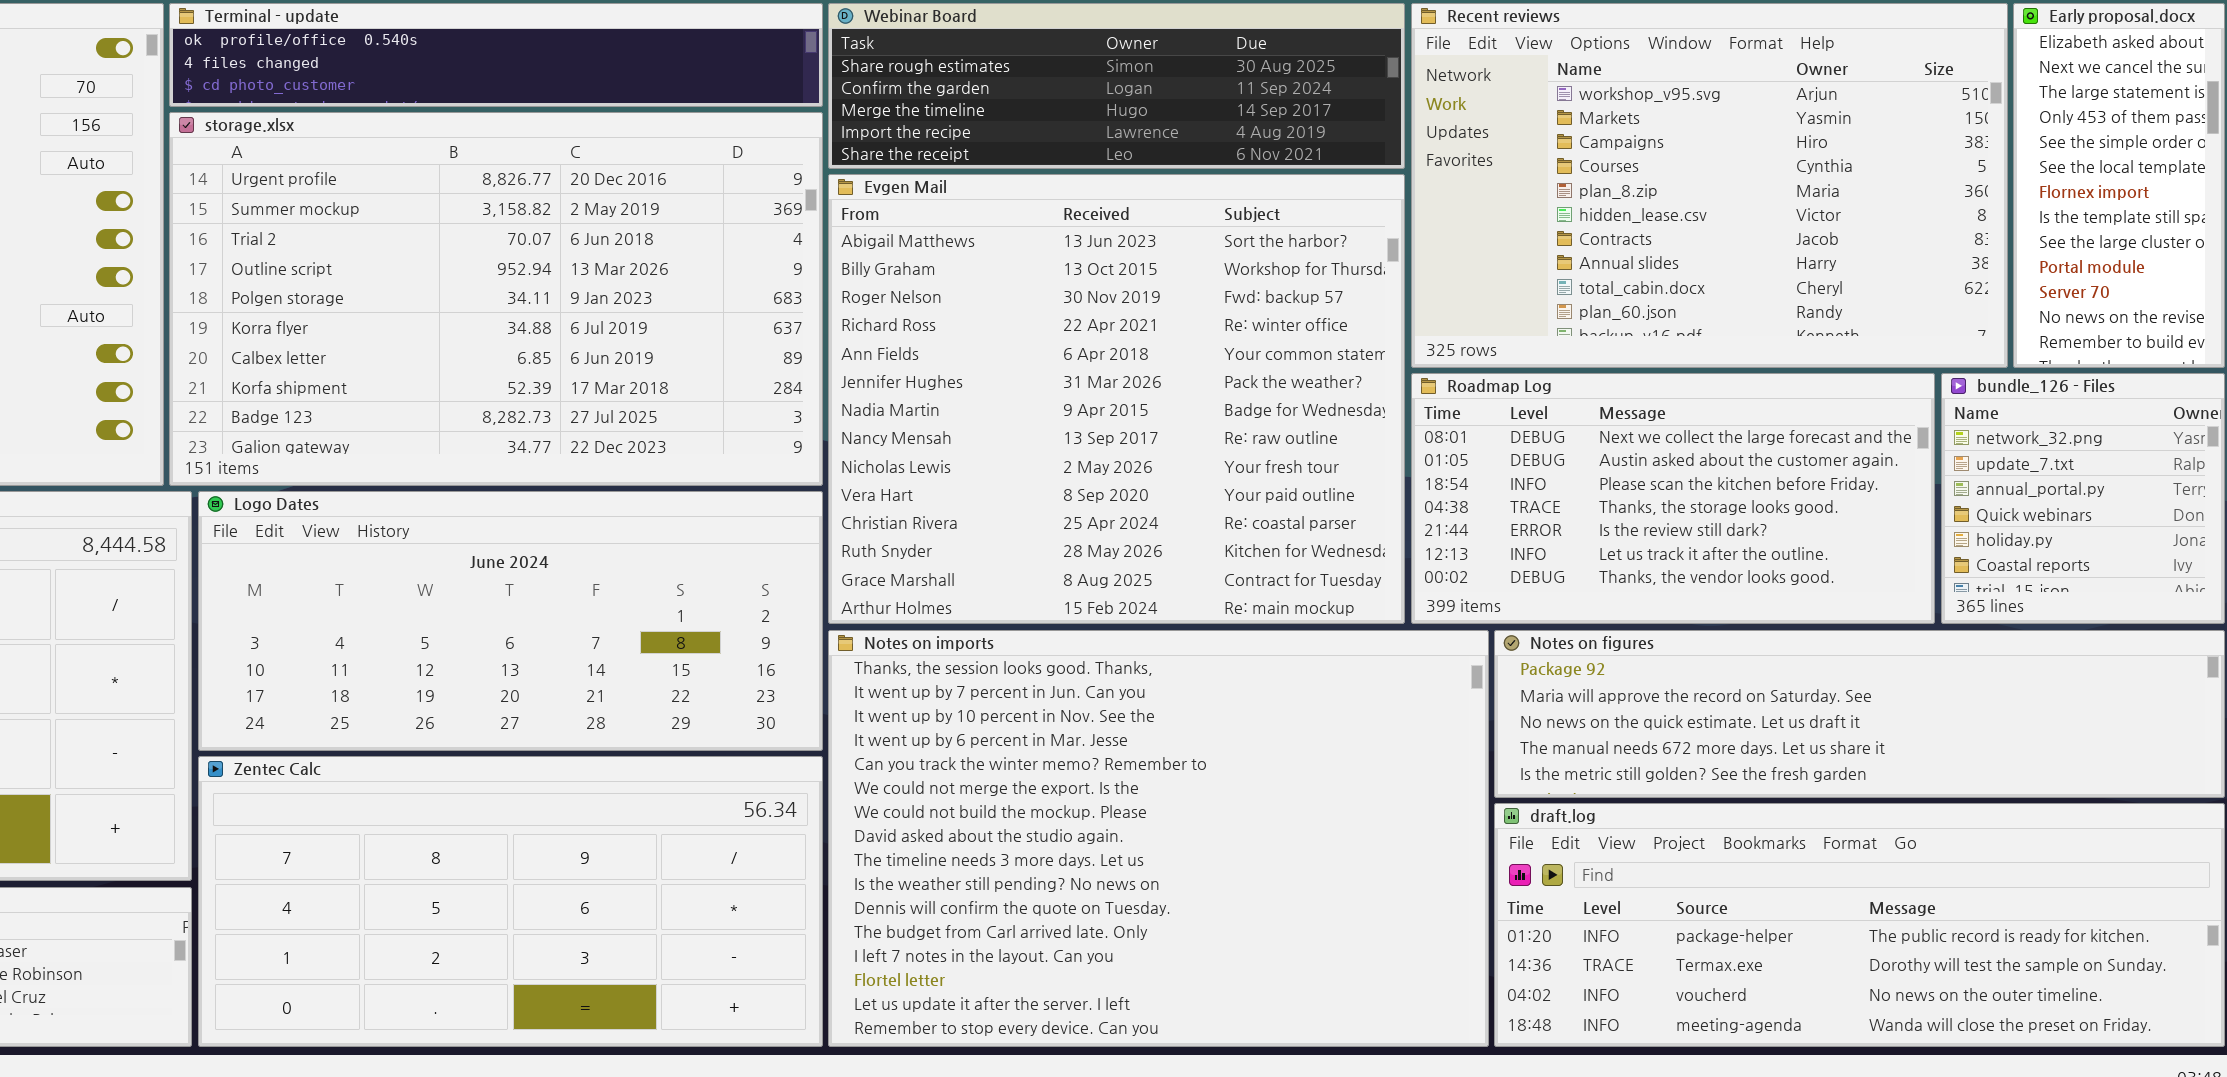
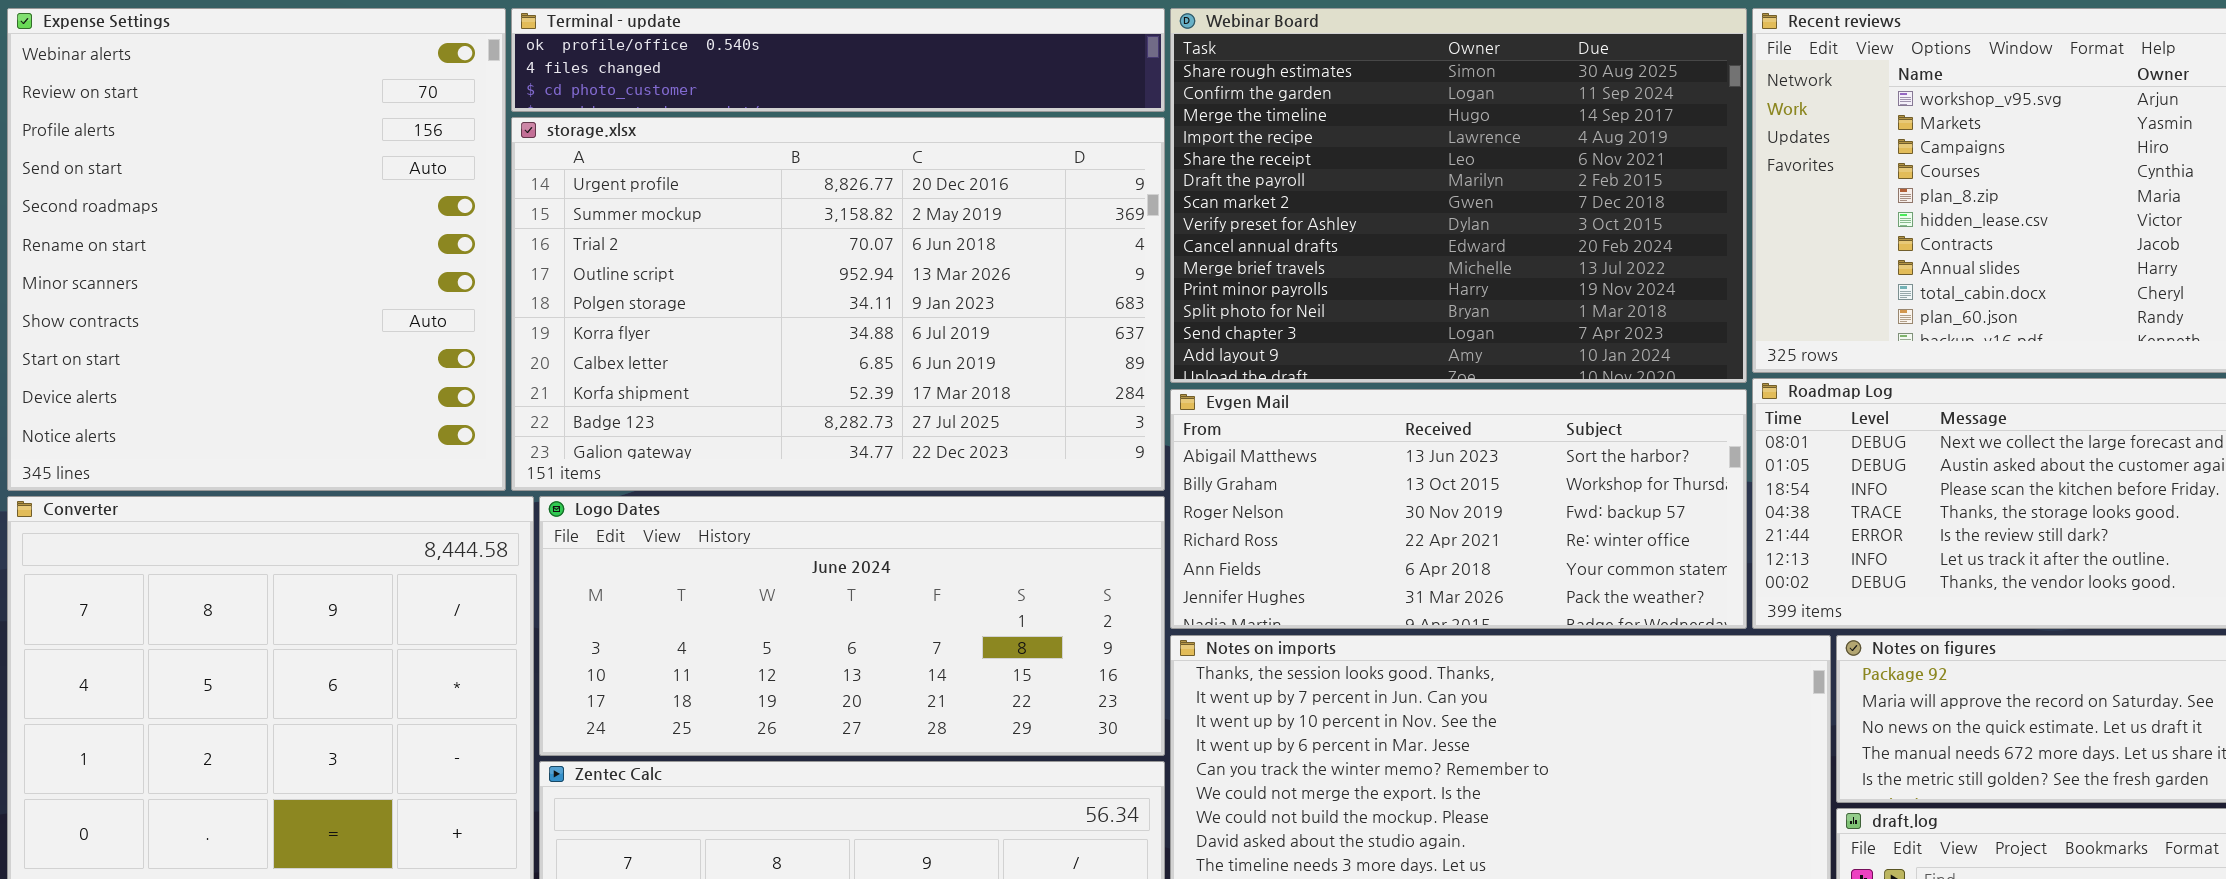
Webinar Board: [828,3,1405,169] -> [1170,8,1747,383], resized
Evgen Mail: [828,174,1405,624] -> [1170,389,1747,629], resized

